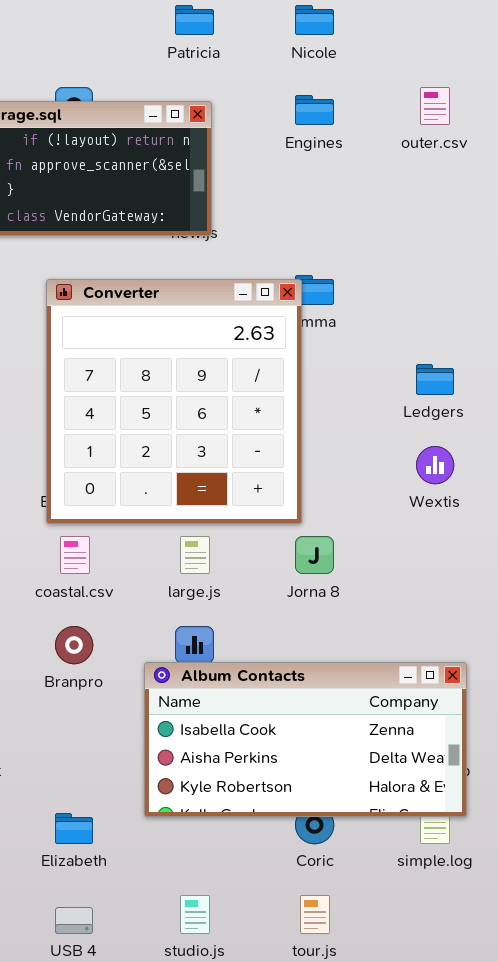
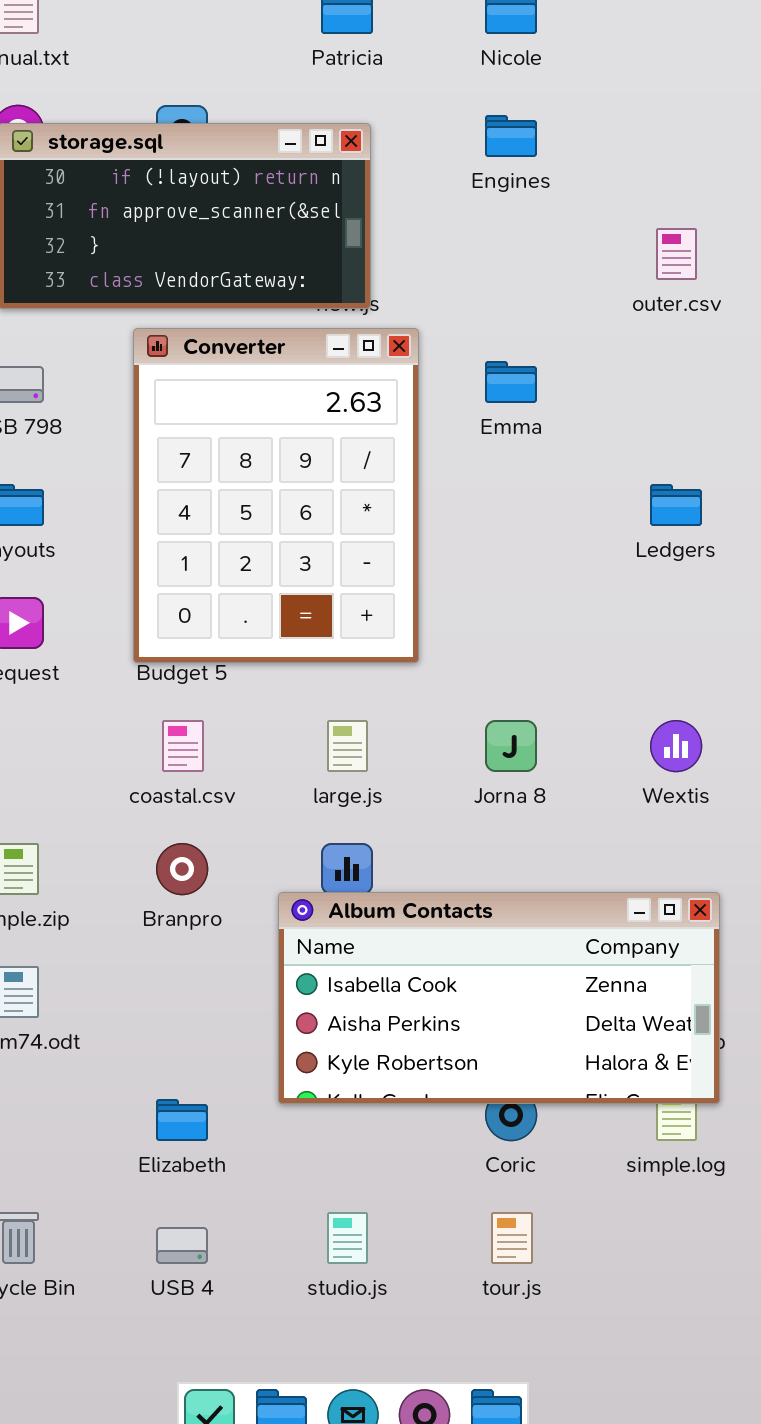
outer.csv: [420,87,450,125] -> [656,228,697,280], moved
Converter: [46,279,302,524] -> [133,328,419,663], moved, resized
Wextis: [416,446,454,484] -> [650,720,702,772], moved

